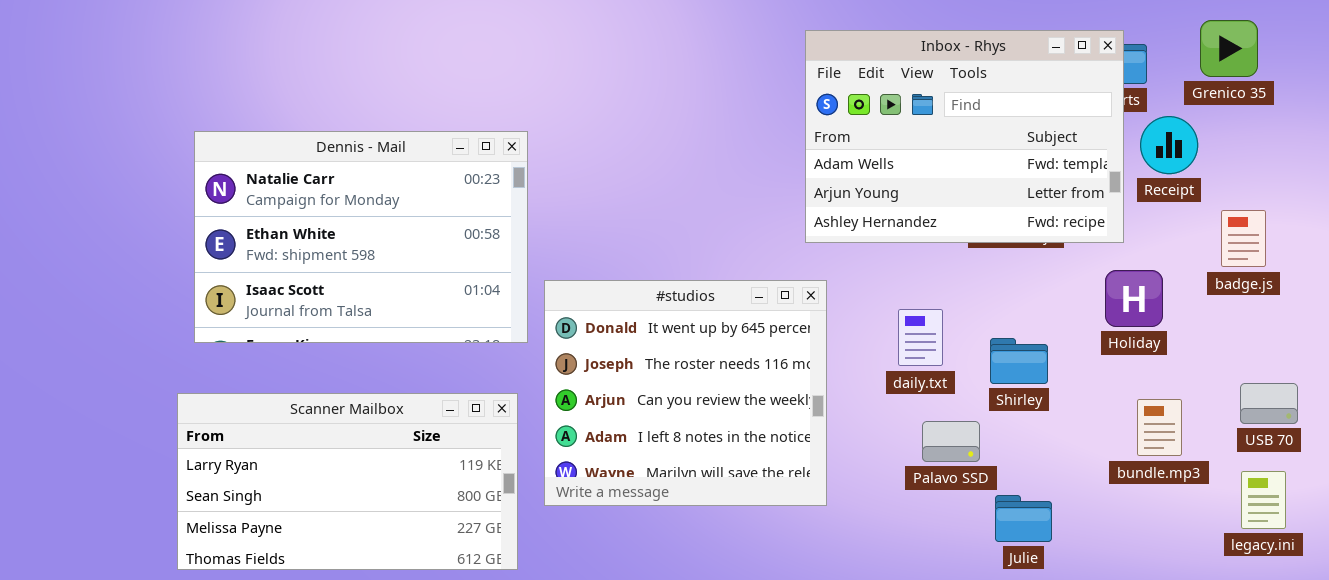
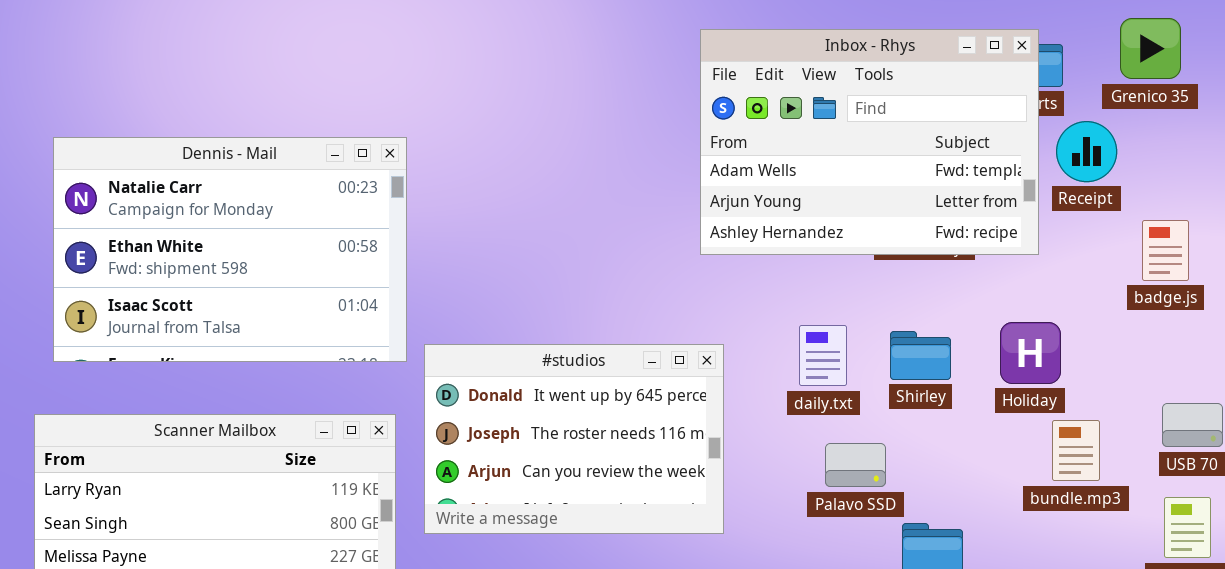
Holiday: [1105,270,1163,327] -> [1000,322,1061,384], moved
#studios: [544,280,827,506] -> [424,344,724,534], resized
Shirley: [990,338,1048,384] -> [890,331,951,380], moved

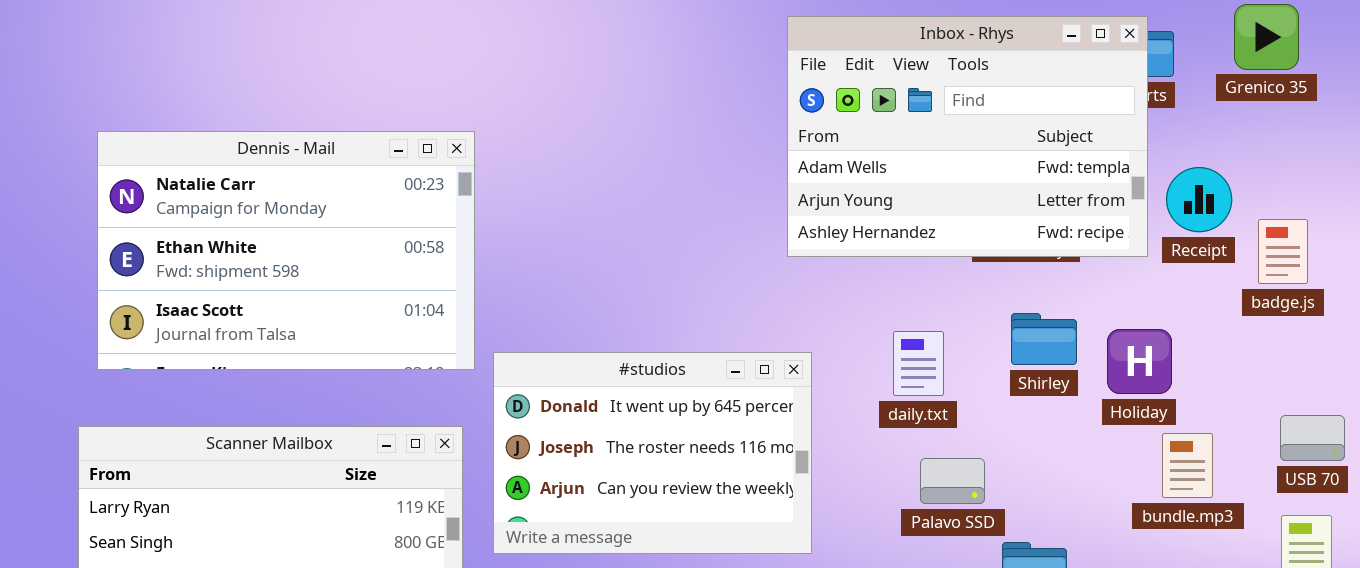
Receipt: [1056,121,1117,182] -> [1166,167,1232,232], moved
Shirley: [890,331,951,380] -> [1011,313,1077,365], moved

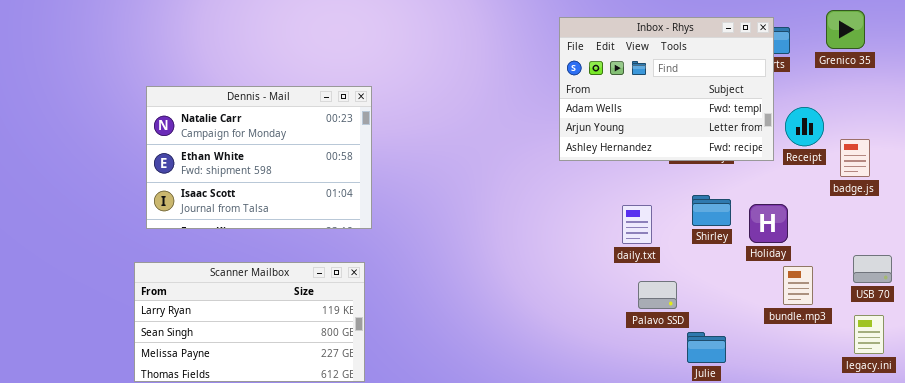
#studios: [493,352,812,554] -> none, closed

